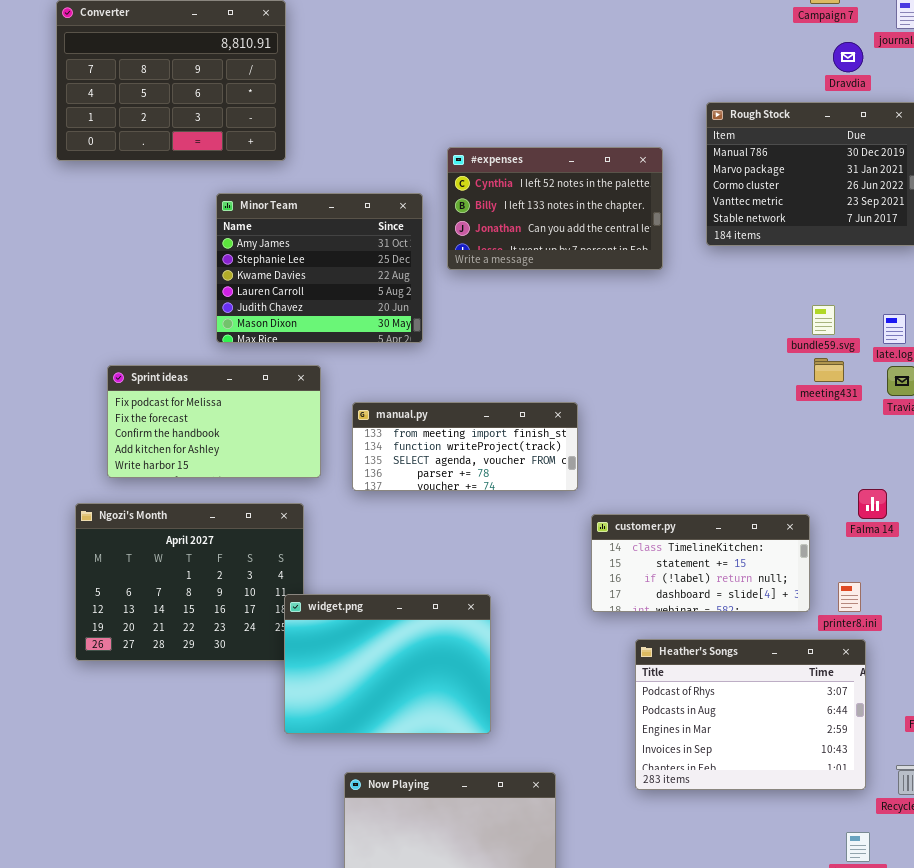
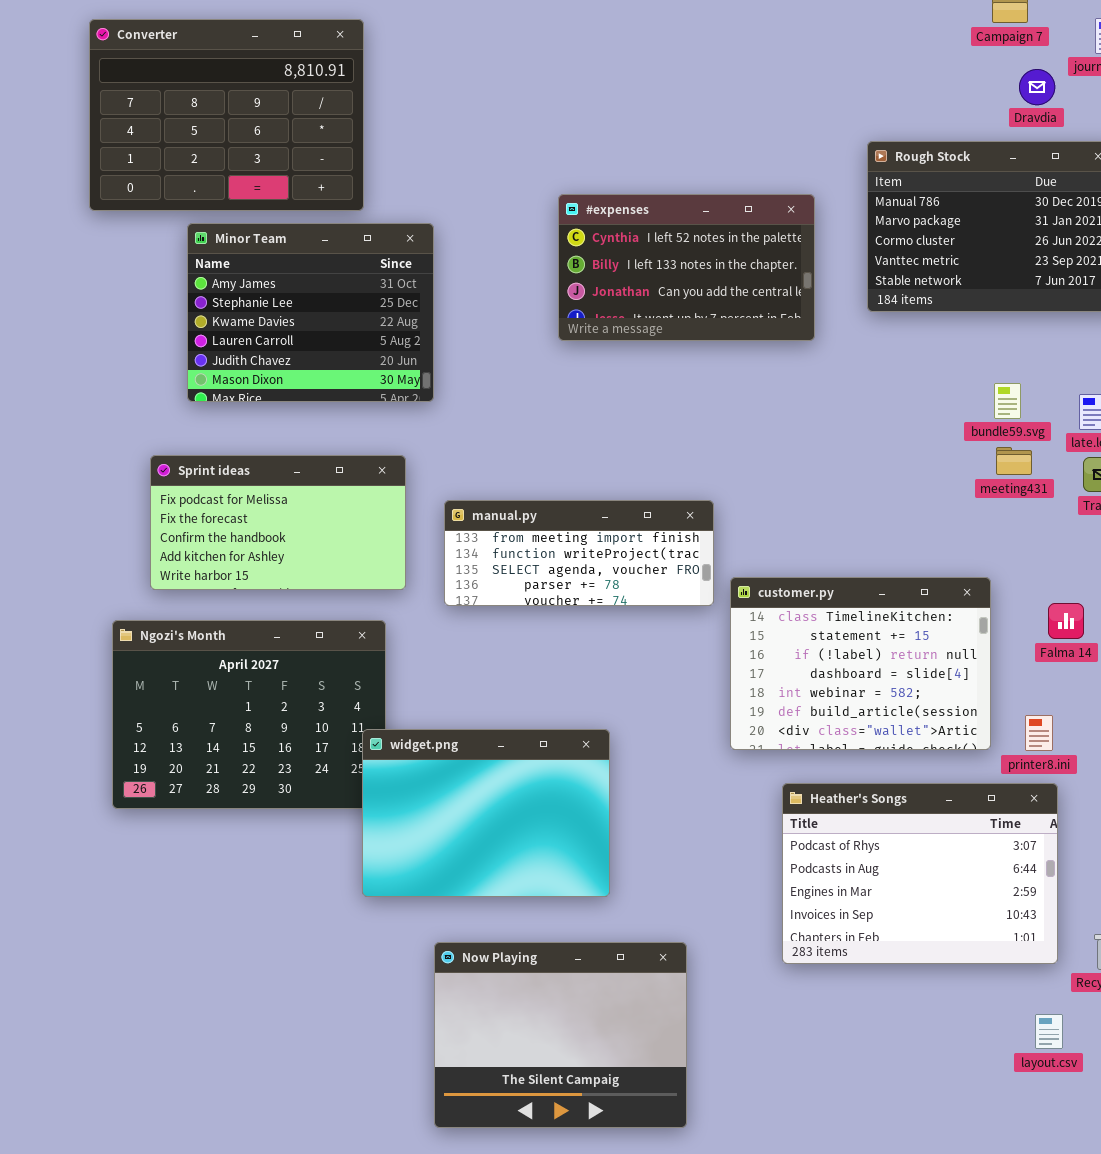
Minor Team: [216,193,423,343] -> [187,223,434,402], moved
customer.py: [591,514,810,612] -> [730,577,991,750], resized

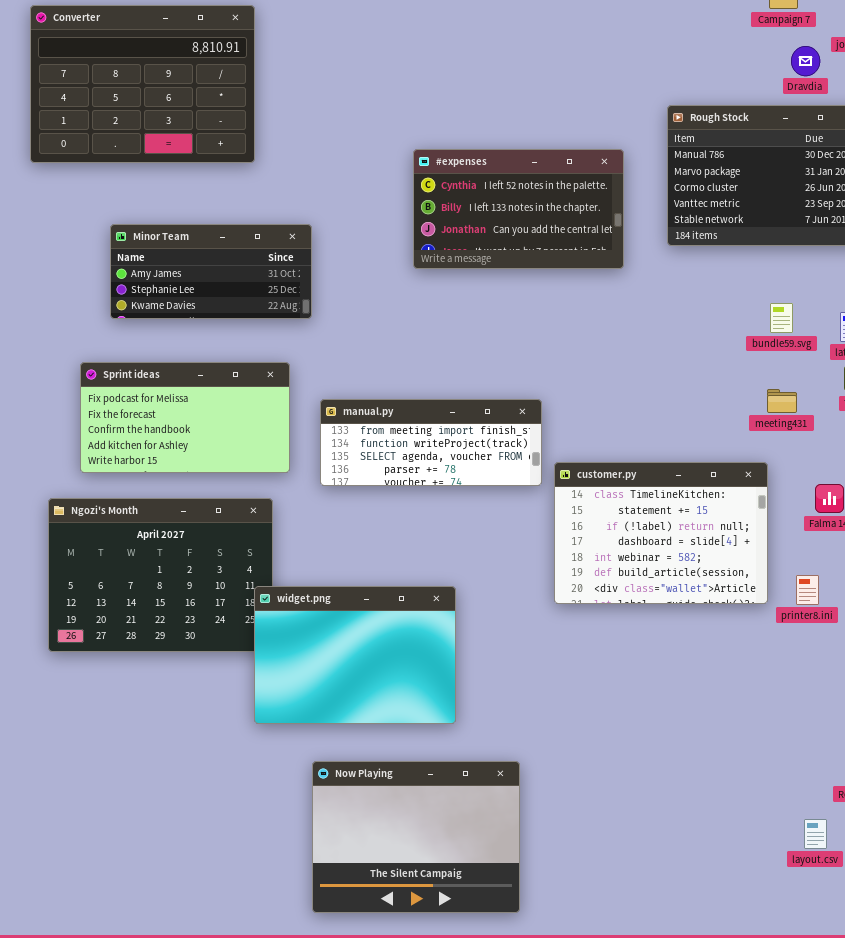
Minor Team: [187,223,434,402] -> [110,224,312,319], resized
meeting431: [996,447,1032,475] -> [767,389,797,413], moved
Heather's Songs: [782,783,1058,964] -> none, closed

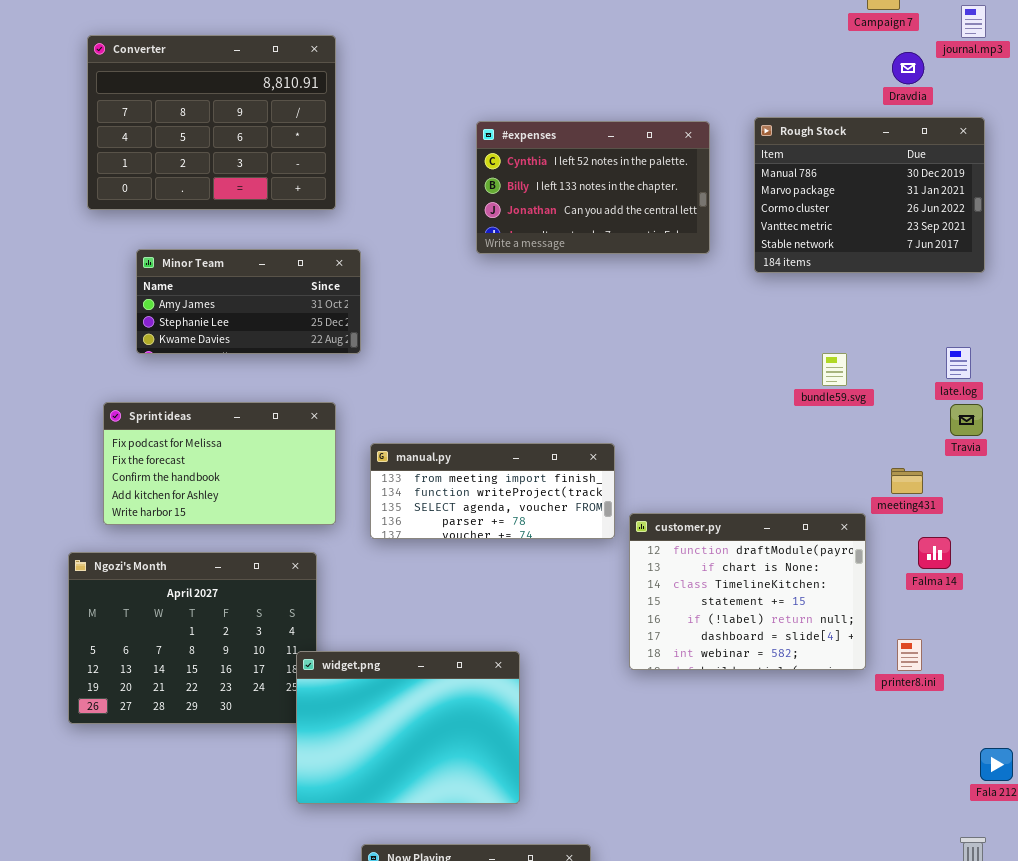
Converter: [30,5,255,163] -> [87,35,336,210], moved
#expenses: [413,149,624,269] -> [476,121,710,254], moved
bundle59.svg: [770,303,793,333] -> [822,353,847,386], moved
meeting431: [767,389,797,413] -> [891,468,923,494], moved
customer.py: [554,462,768,604] -> [629,513,866,670], scrolled up 2 rows

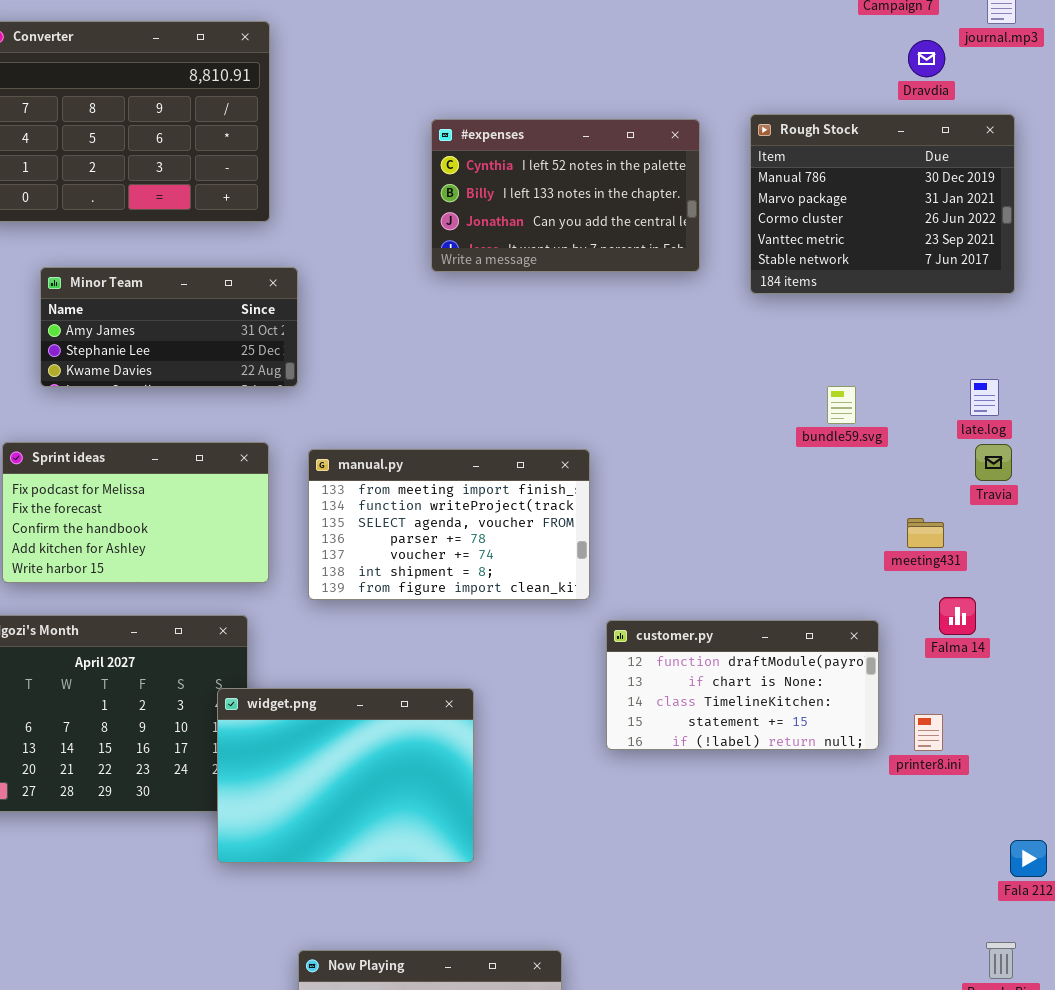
manual.py: [370,443,615,539] -> [308,449,590,600], resized
customer.py: [629,513,866,670] -> [606,620,879,750], resized
widget.png: [296,651,520,804] -> [217,688,474,863], moved

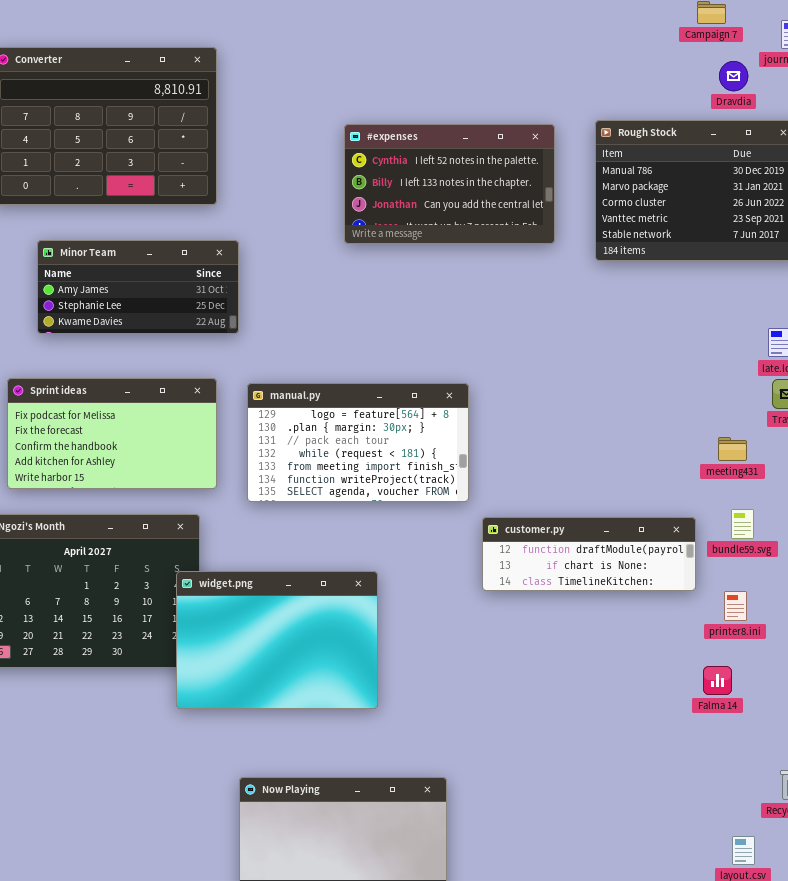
bundle59.svg: [827,386,856,424] -> [731,509,754,539], moved
manual.py: [308,449,590,600] -> [247,383,469,502], scrolled up 4 rows
Falma 14: [939,597,976,635] -> [703,666,732,695], moved
customer.py: [606,620,879,750] -> [482,517,696,591], resized

